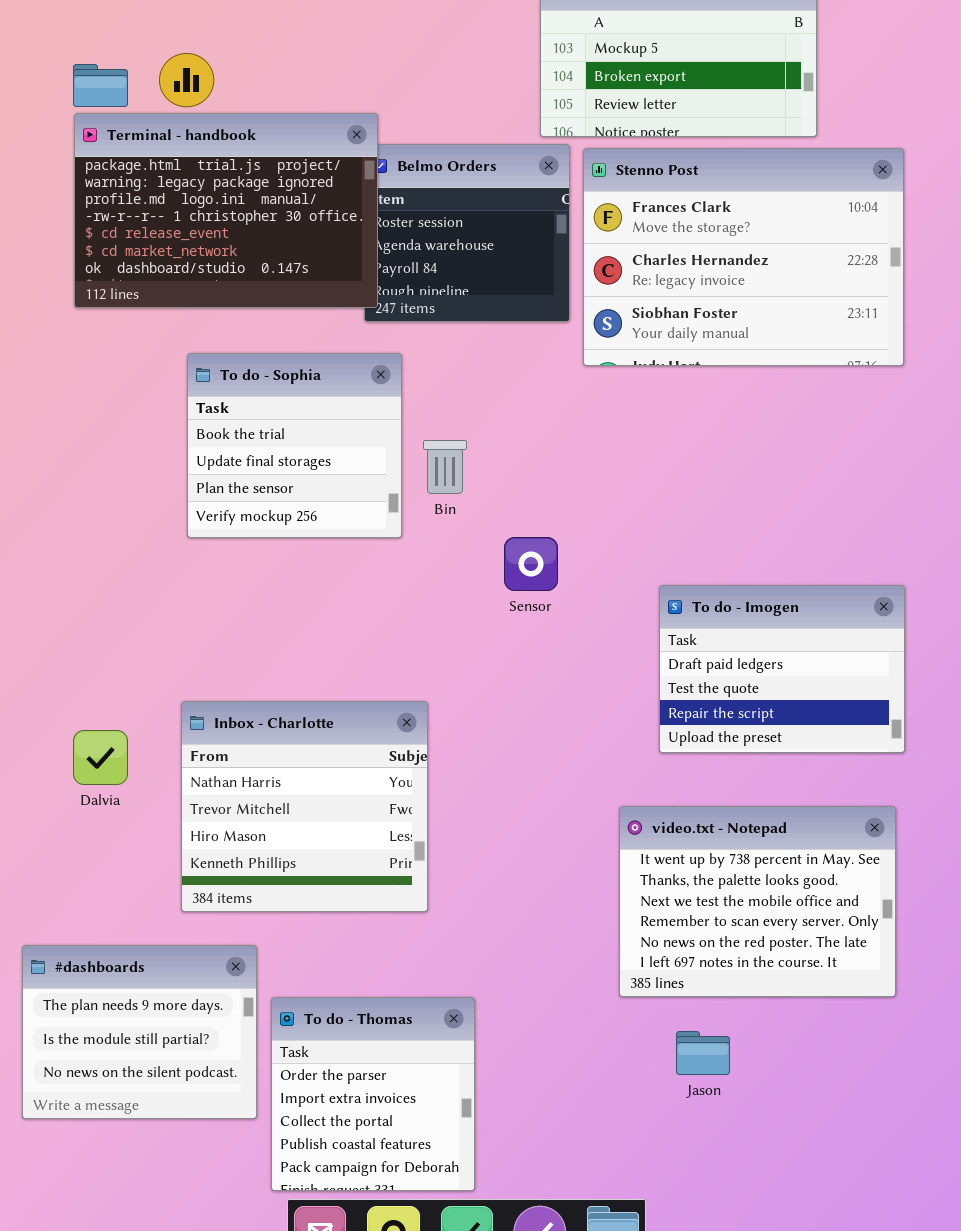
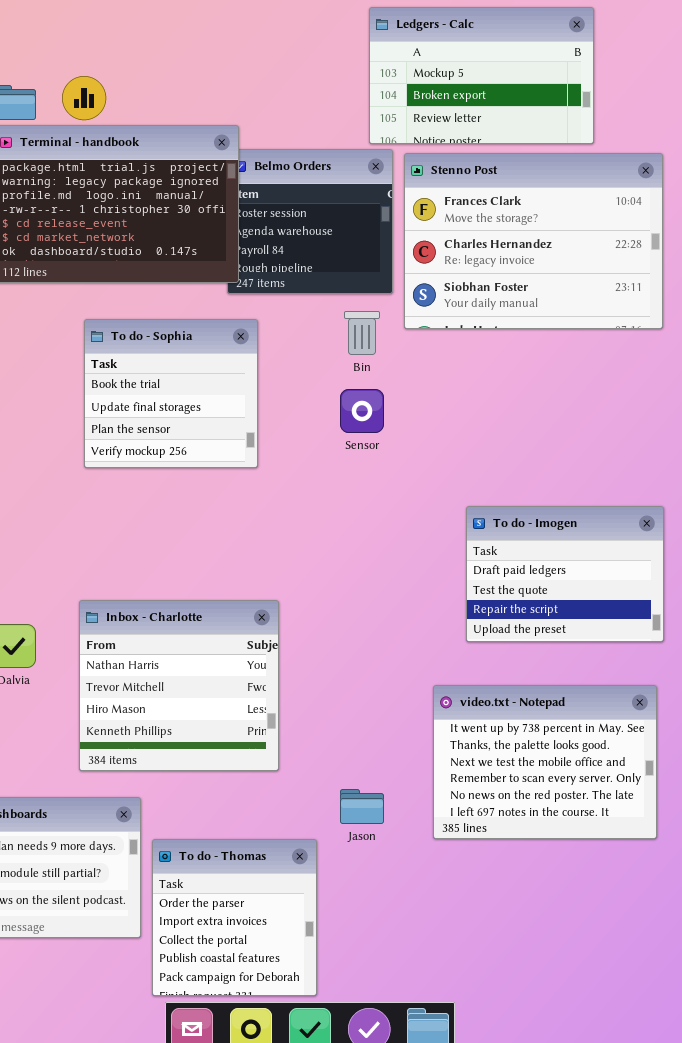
Bin: [423,440,467,494] -> [344,311,380,355], moved
Sensor: [504,537,558,591] -> [340,389,384,433], moved
Jason: [676,1031,730,1075] -> [340,789,384,824], moved

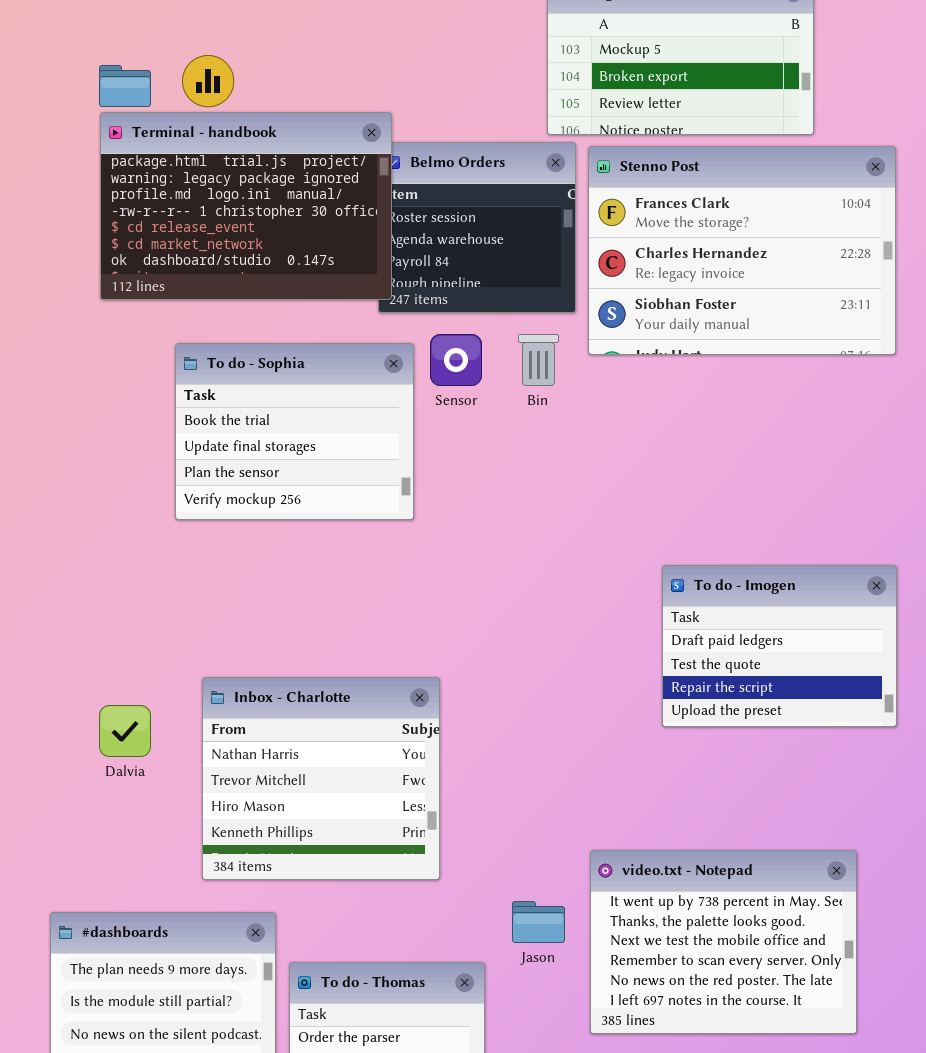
To do - Sophia: [84,319,258,468] -> [175,343,414,520], resized
Sensor: [340,389,384,433] -> [430,334,482,386], moved
video.txt - Notepad: [433,685,657,839] -> [590,850,857,1034], moved

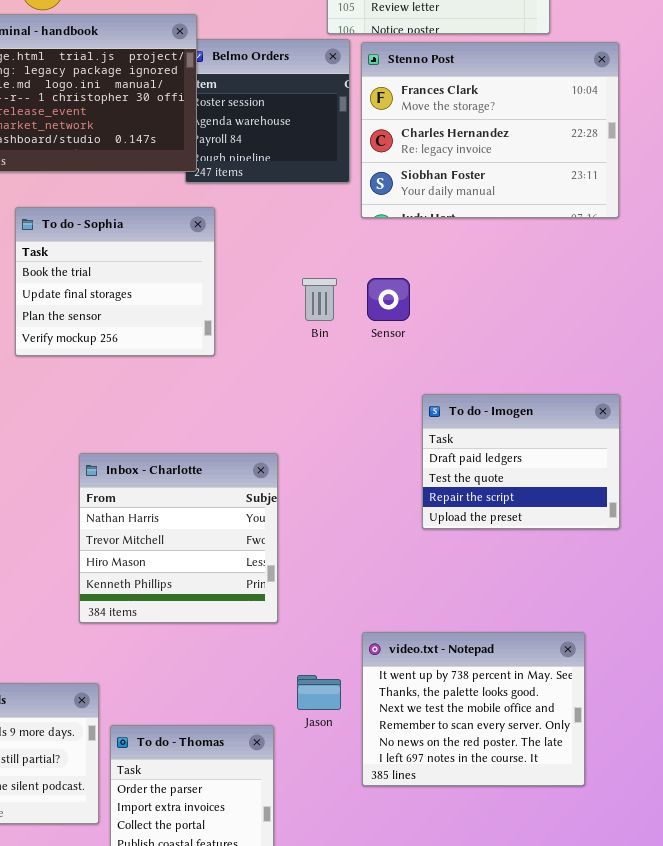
Sensor: [430,334,482,386] -> [367,278,410,321], moved
Bin: [518,334,559,386] -> [302,278,337,321], moved
Inbox - Charlotte: [202,677,440,880] -> [79,453,278,623], moved

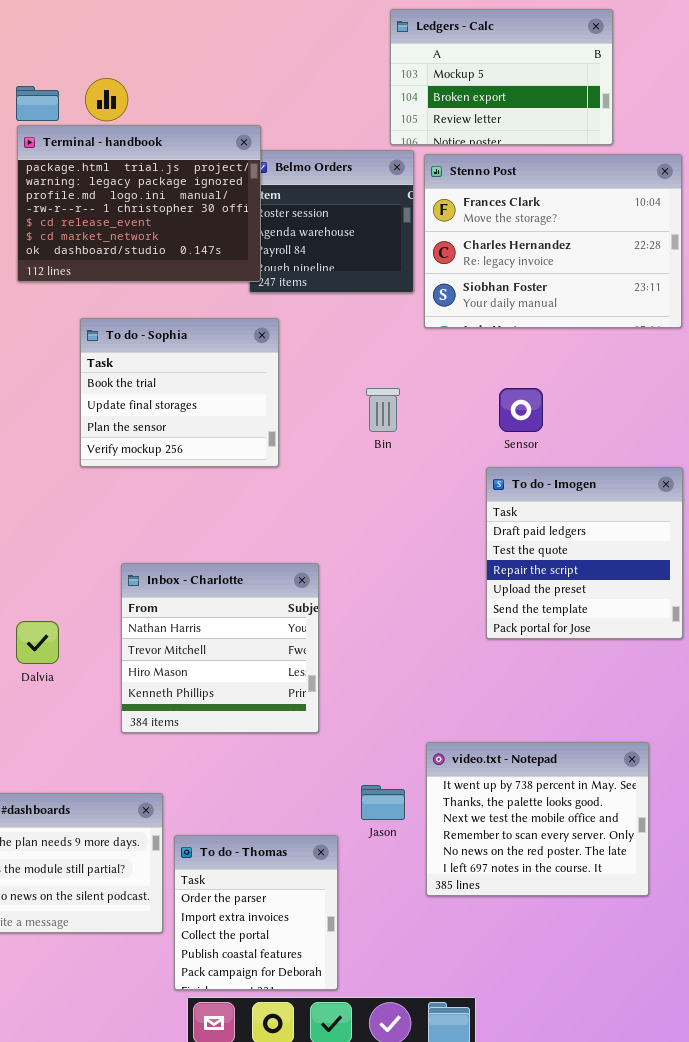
Sensor: [367,278,410,321] -> [499,388,543,432], moved
To do - Imogen: [422,394,620,529] -> [486,467,683,639], resized
Inbox - Charlotte: [79,453,278,623] -> [121,563,319,733], moved

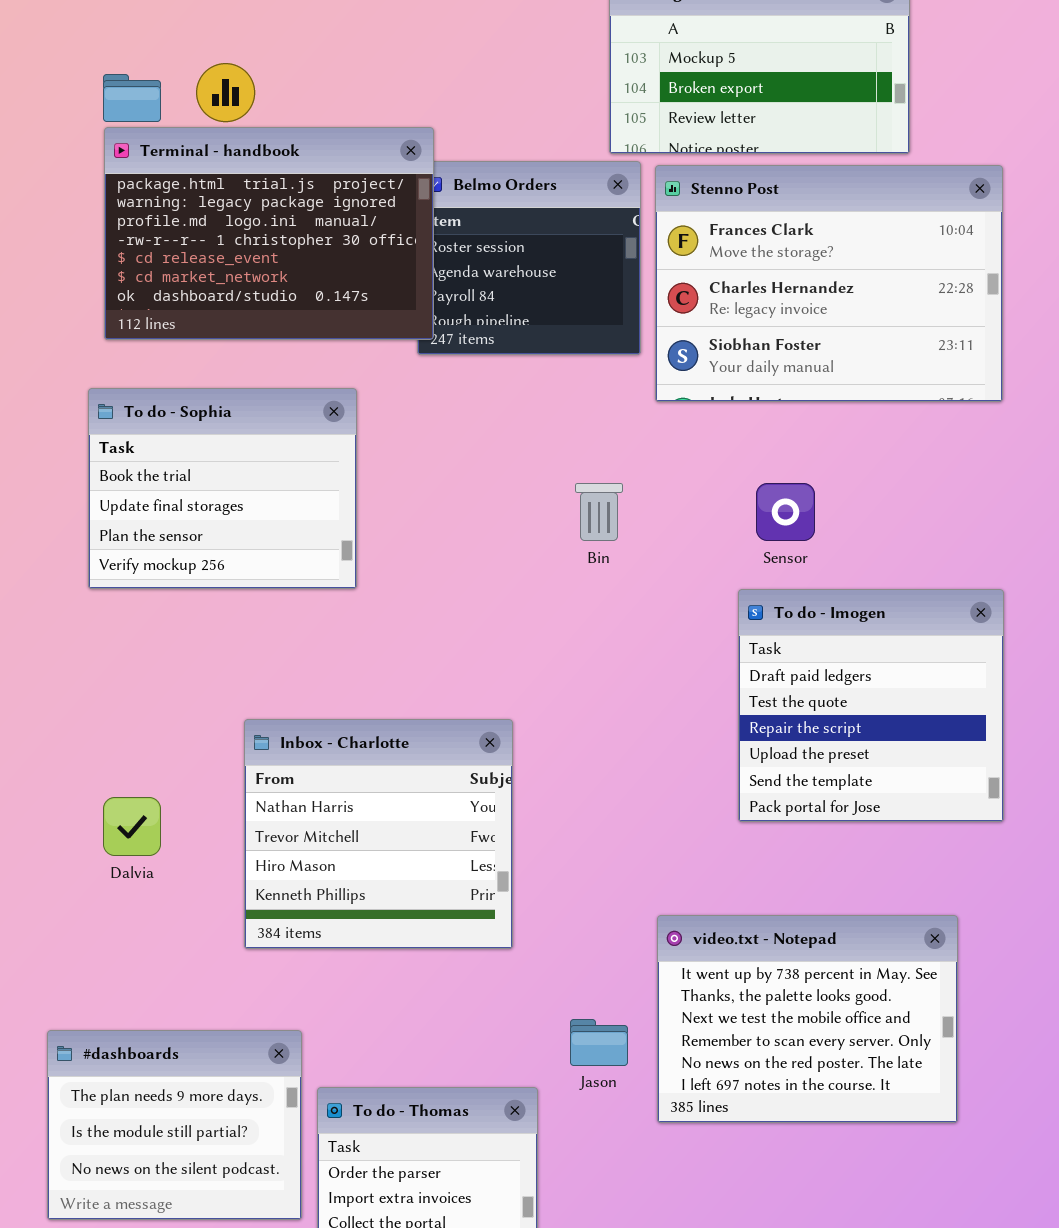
To do - Sophia: [80,318,279,467] -> [88,388,357,589], moved
video.txt - Notepad: [426,742,649,896] -> [657,915,958,1123], moved

